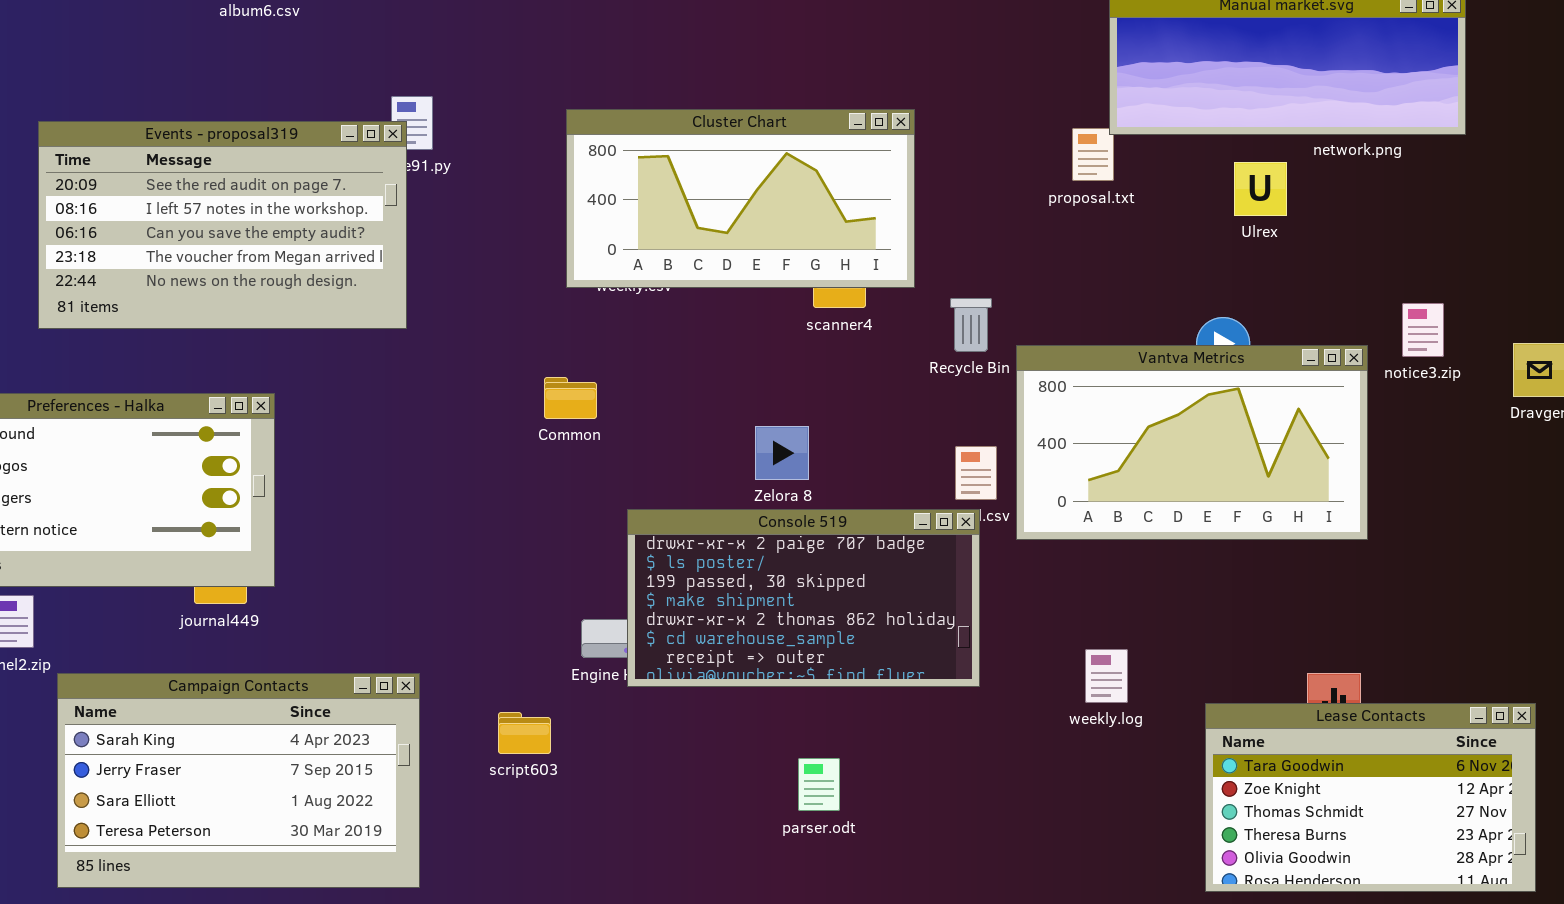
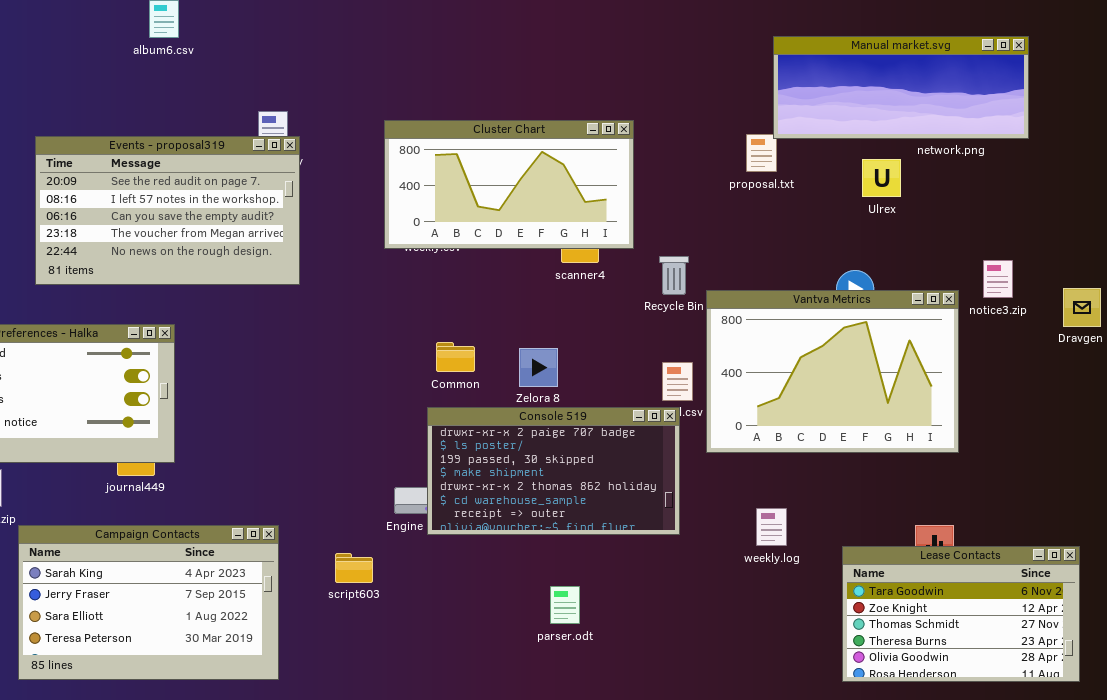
Events - proposal319: [38,121,407,329] -> [35,136,300,285], moved
Vantva Metrics: [1016,345,1368,540] -> [706,290,959,453], resized
Common: [544,377,597,419] -> [436,342,475,372], moved

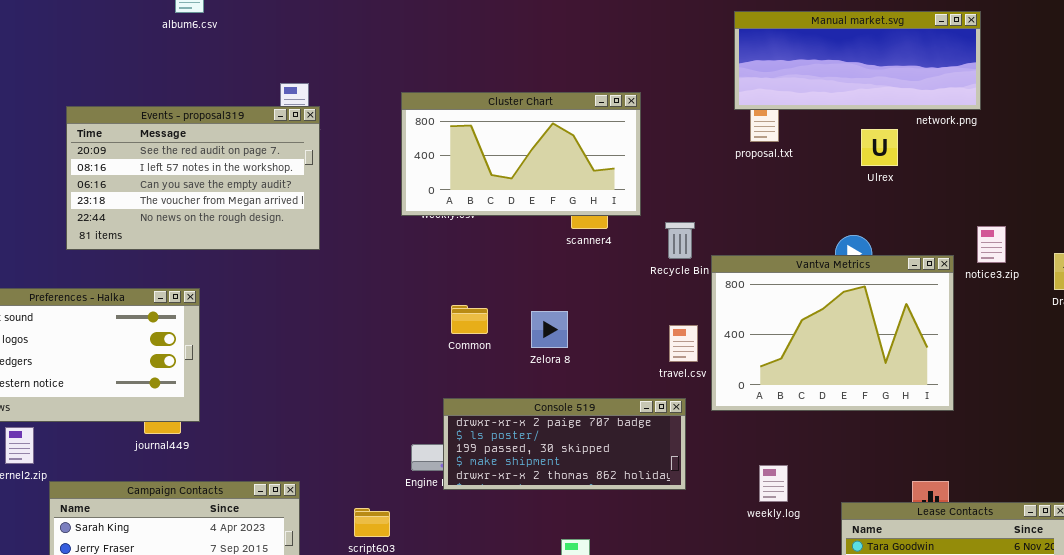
Manual market.svg: [773,36,1029,139] -> [734,11,981,110], moved
Console 519: [427,407,680,535] -> [443,398,686,490], resized

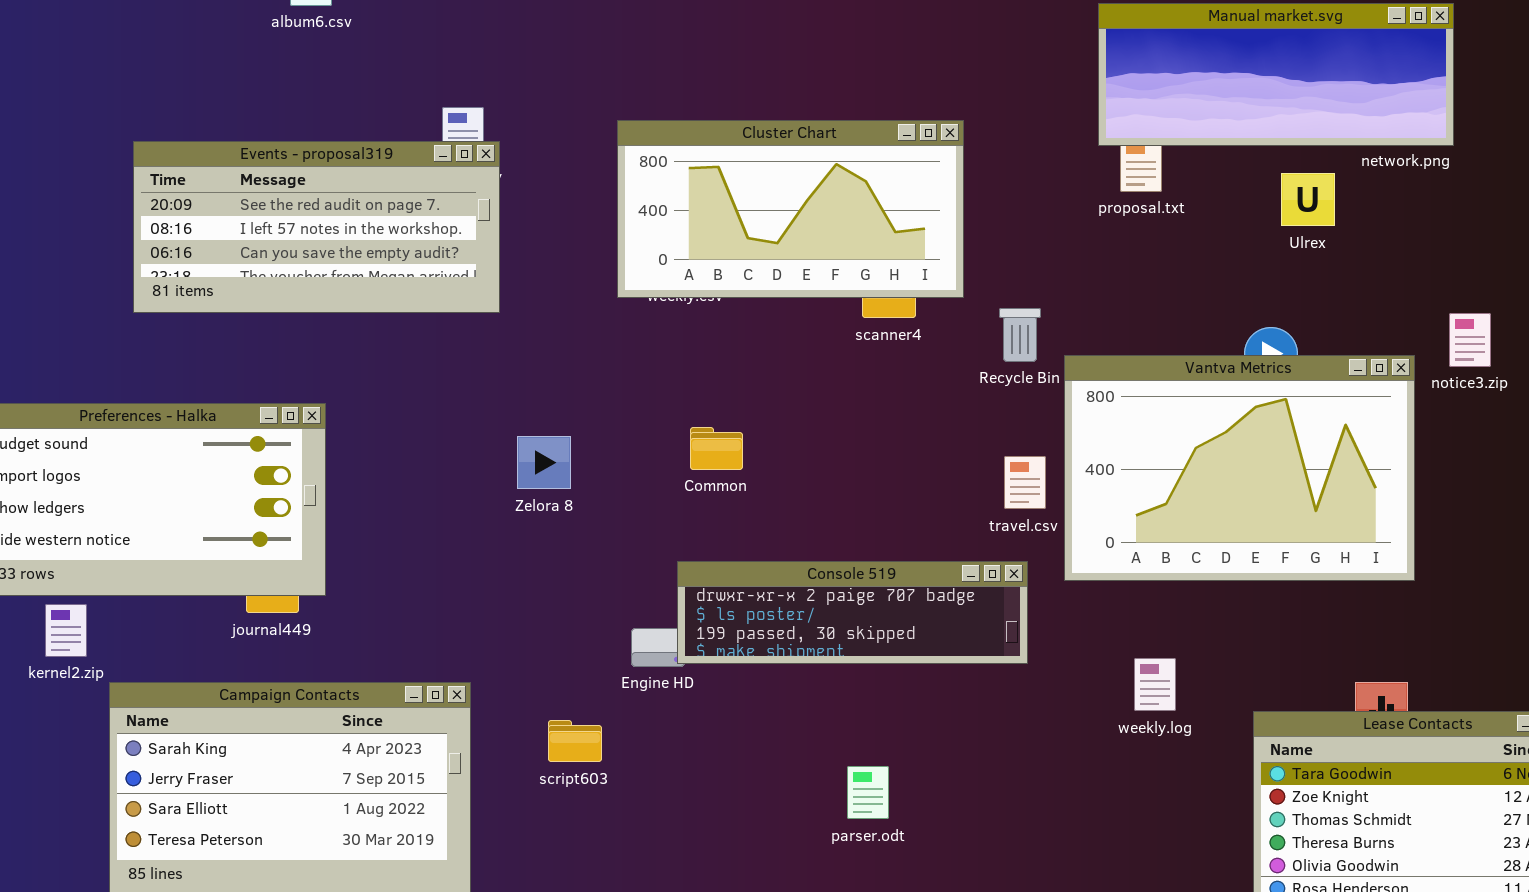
Events - proposal319: [66,106,320,250] -> [133,141,500,313], resized
Zelora 8: [531,311,568,348] -> [517,436,571,489], moved
Console 519: [443,398,686,490] -> [677,561,1028,664], resized

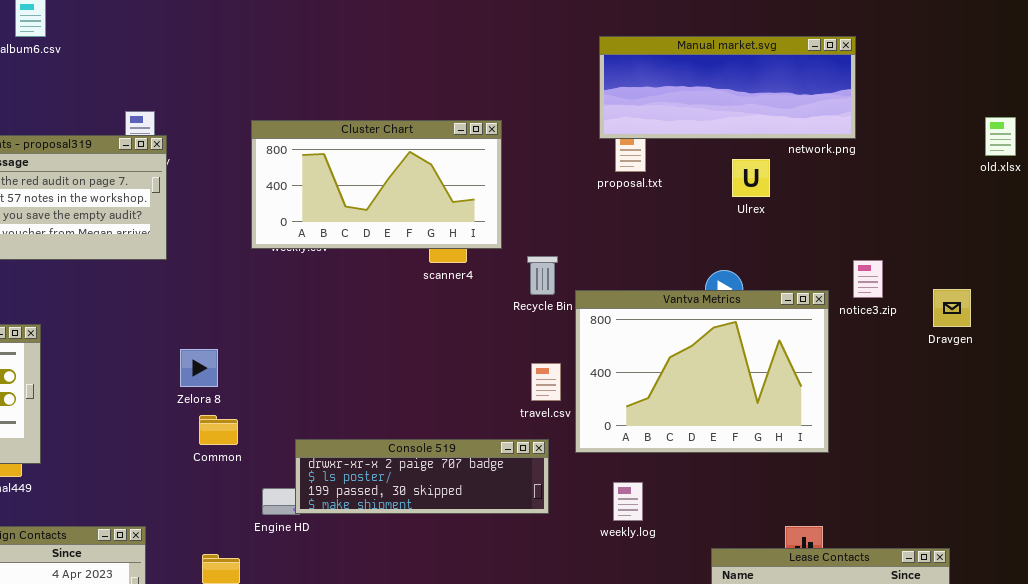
Common: [690,427,743,470] -> [199,415,238,445], moved
weekly.log: [1134,658,1176,711] -> [613,482,643,521], moved

